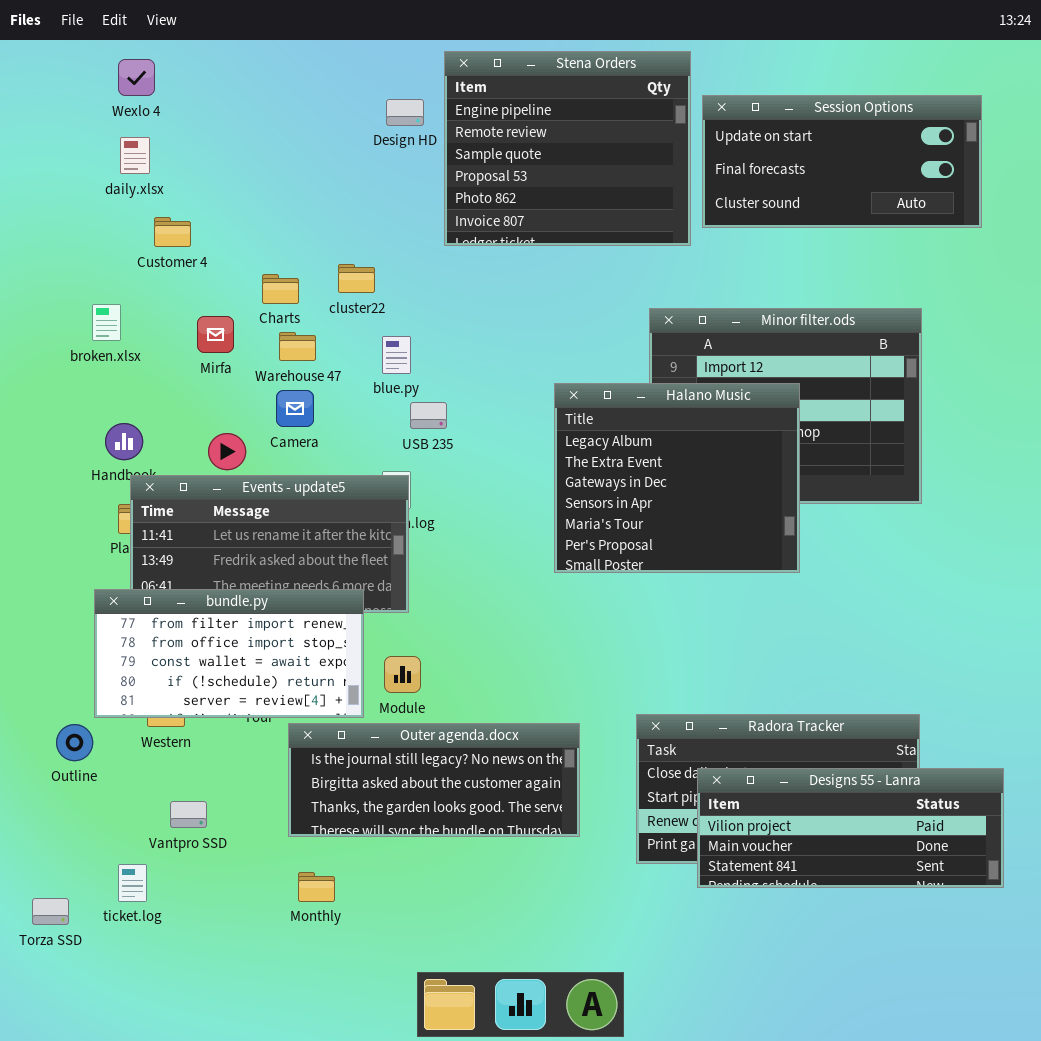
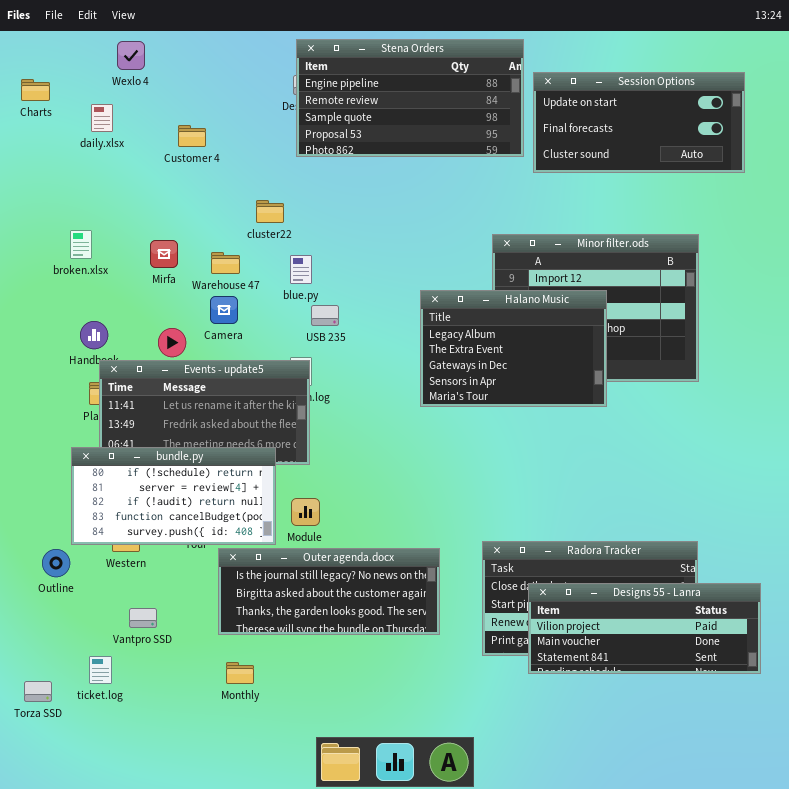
Stena Orders: [444,51,691,246] -> [296,39,524,157], resized
Wexlo 4: [118,59,155,96] -> [117,41,145,70], moved
Customer 4: [154,217,191,247] -> [178,125,206,147], moved
Charts: [262,274,299,304] -> [21,79,50,101], moved
Halano Music: [554,383,800,573] -> [420,290,607,407], resized
bundle.py: [94,589,364,718] -> [71,447,276,545], scrolled down 3 rows

